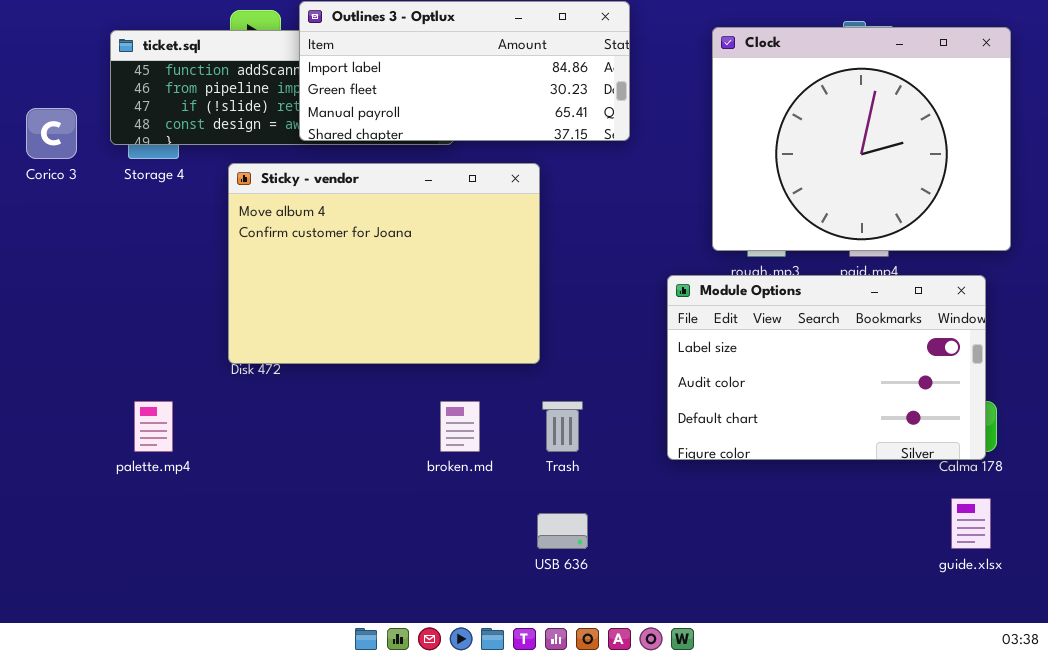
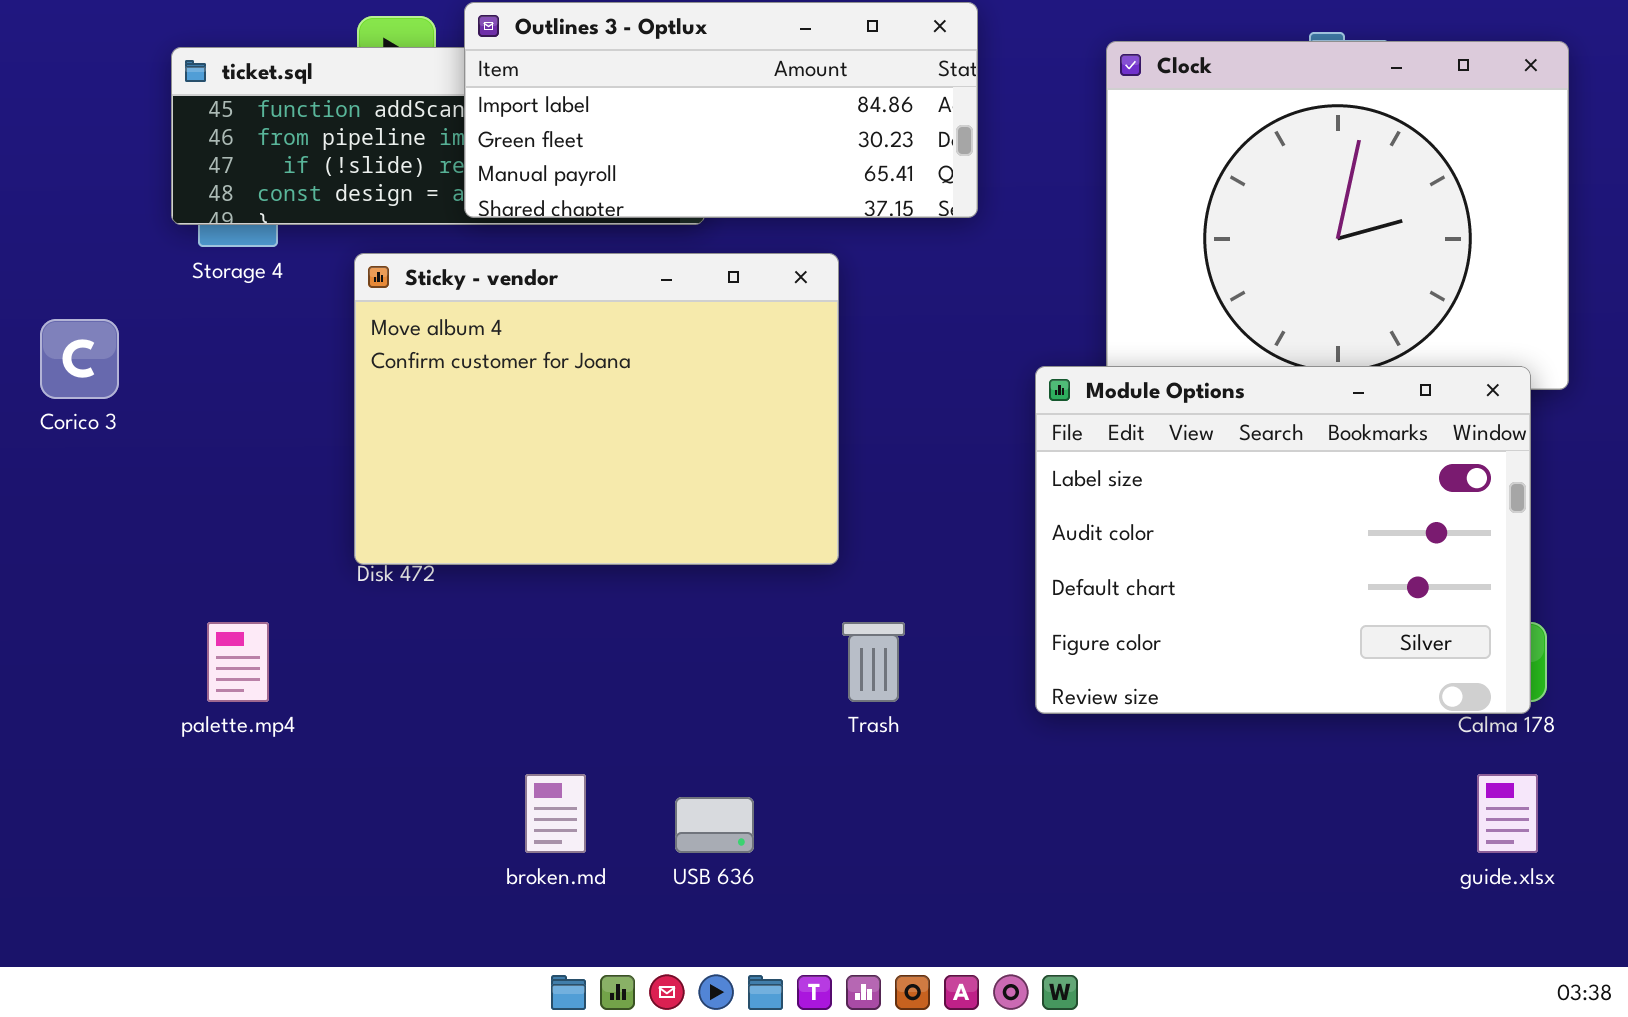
Corico 3: [26,108,77,159] -> [40,319,119,399], moved
Module Options: [667,275,986,460] -> [1035,366,1531,714], resized
broken.md: [440,401,480,452] -> [525,774,586,853], moved
USB 636: [537,513,588,549] -> [675,797,754,853], moved

